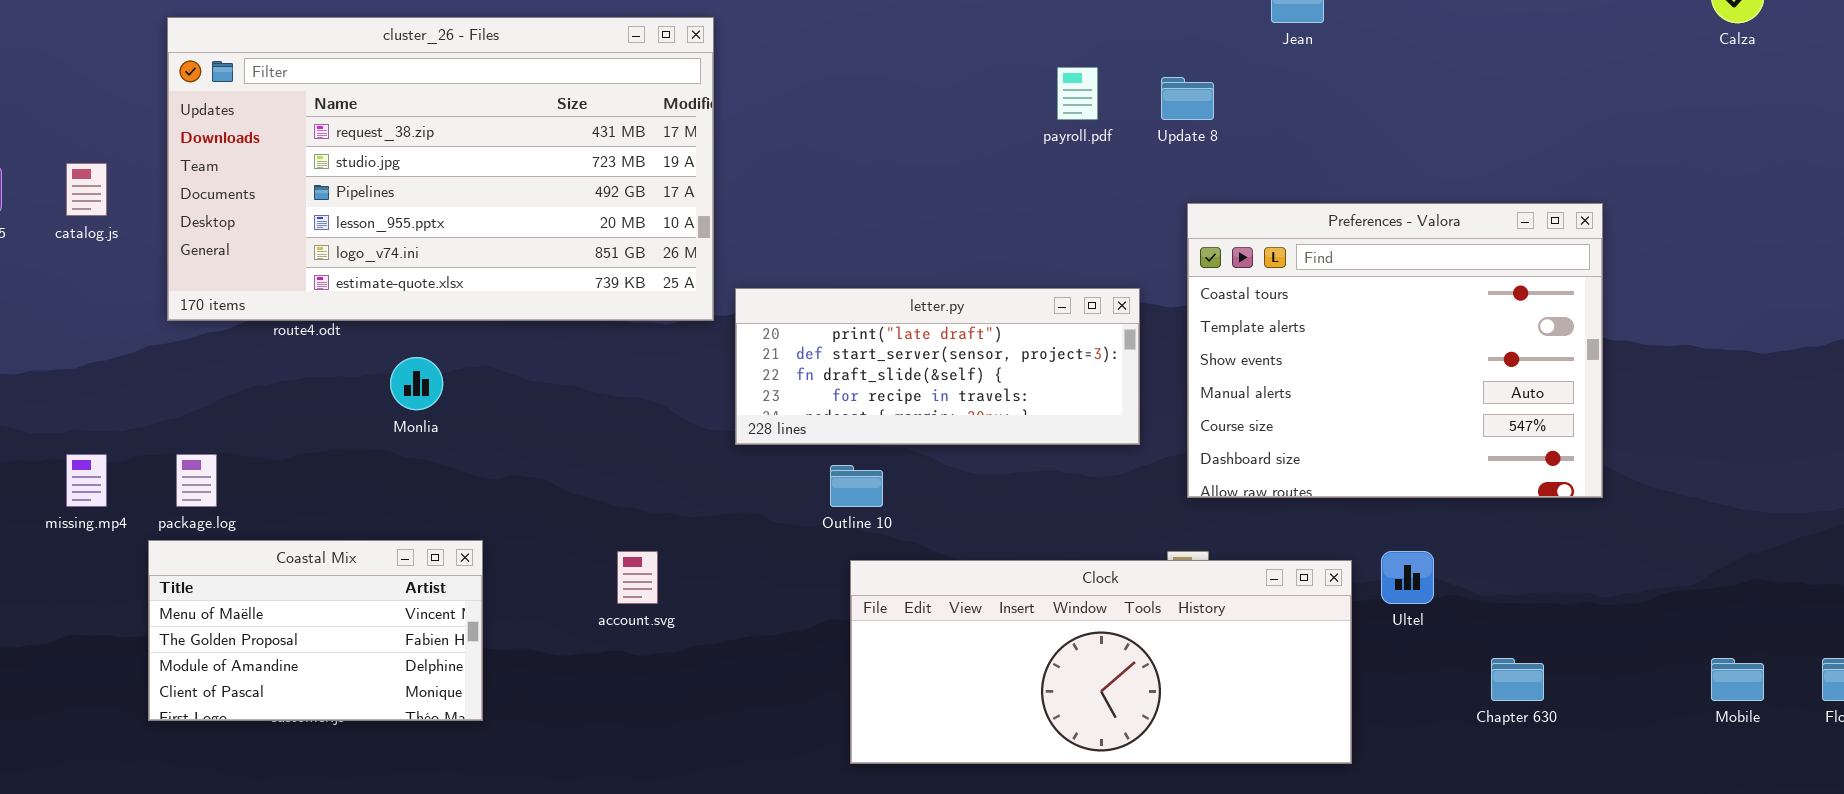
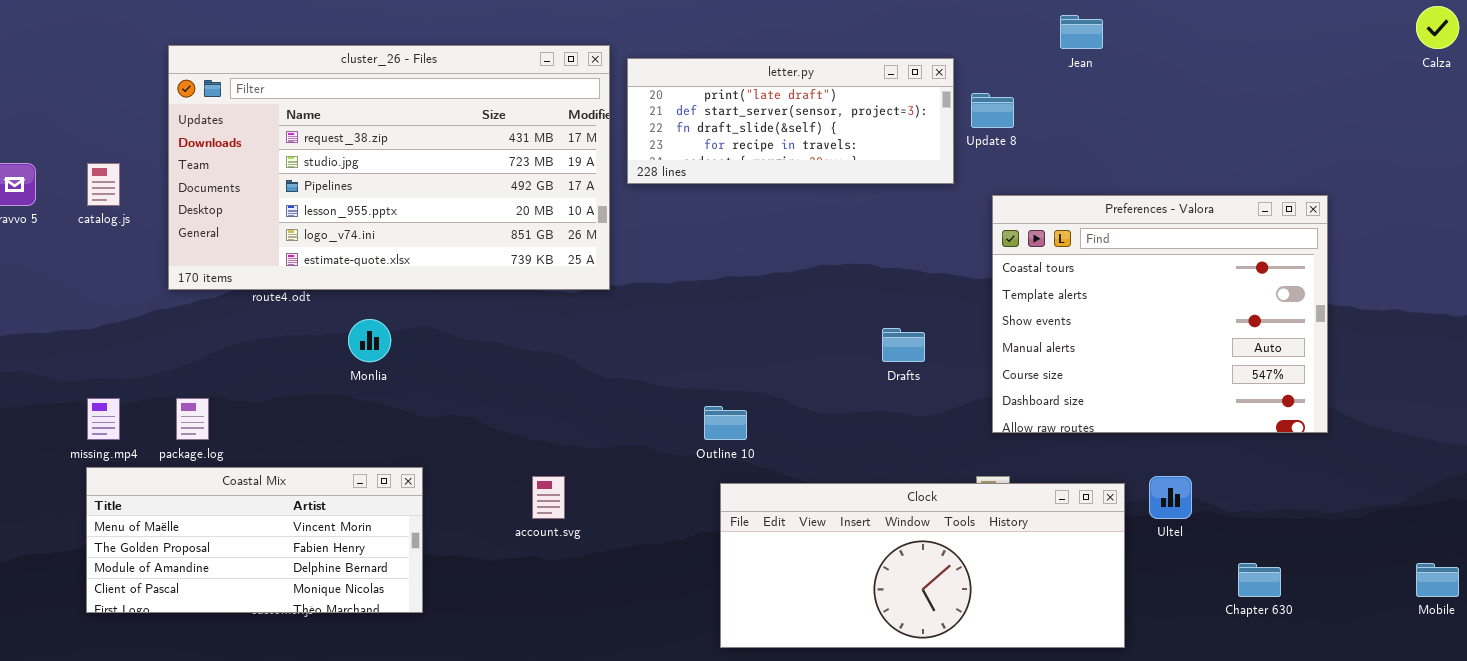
letter.py: [735,288,1140,445] -> [627,58,954,184], moved
Coastal Mix: [148,540,483,721] -> [86,467,423,613], resized

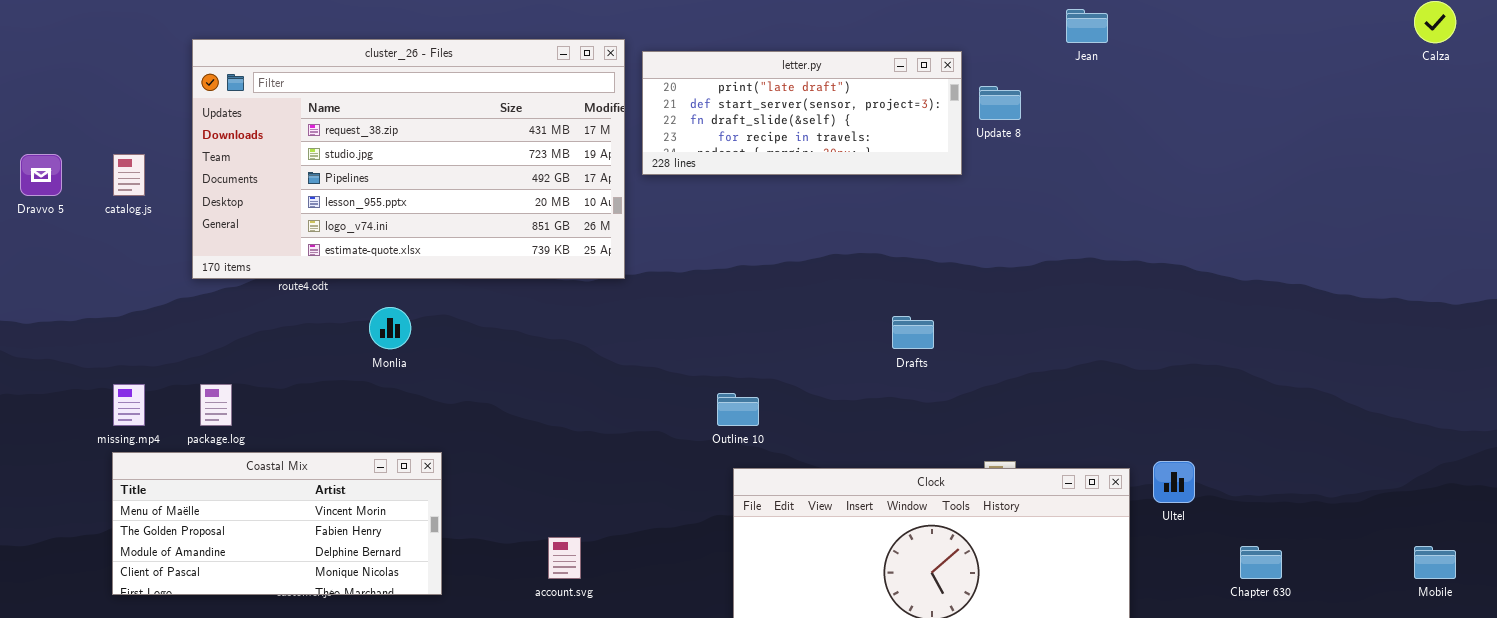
Preferences - Valora: [992,195,1328,433] -> none, closed
account.svg: [532,476,565,519] -> [548,537,581,579], moved

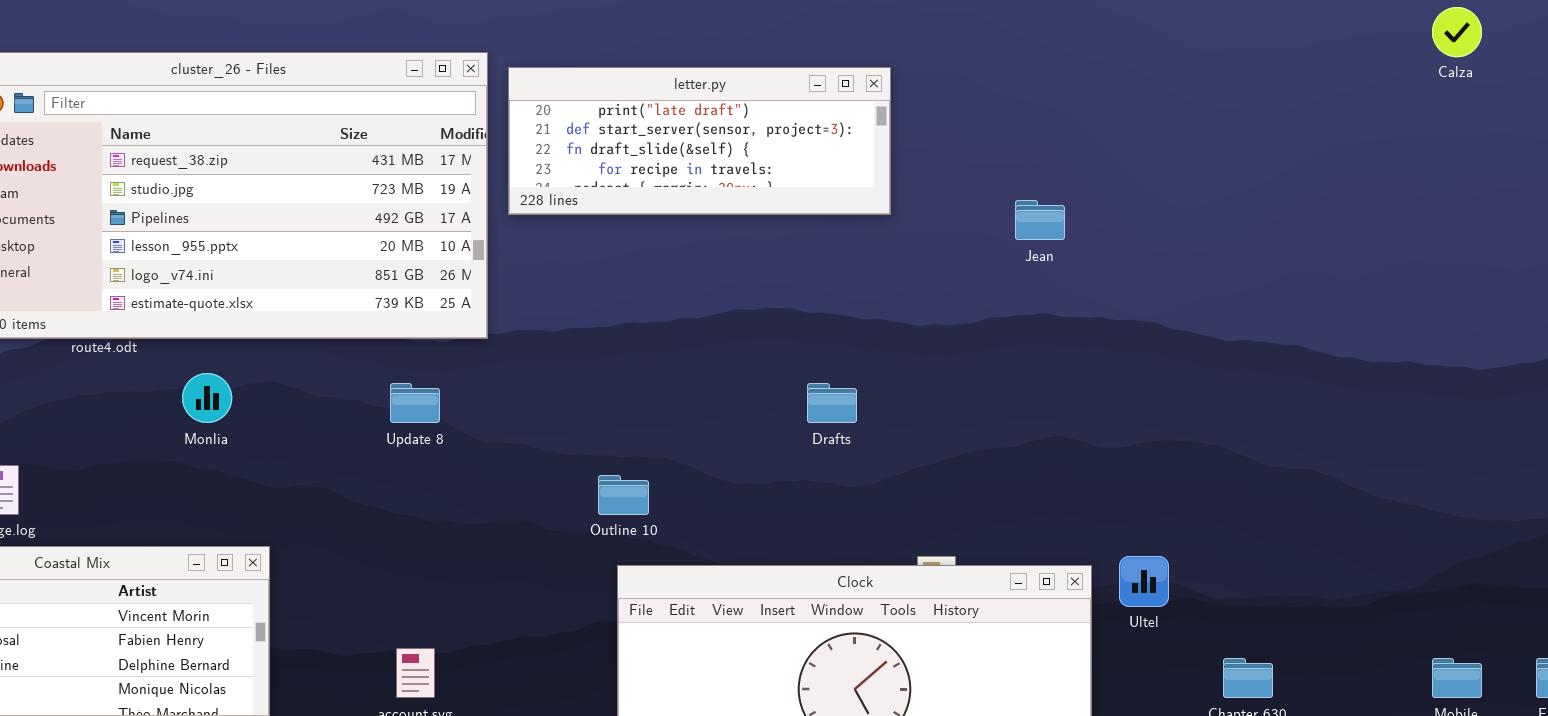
Jean: [1066,9,1108,43] -> [1015,200,1065,240], moved
Update 8: [979,86,1021,120] -> [390,383,440,423], moved

